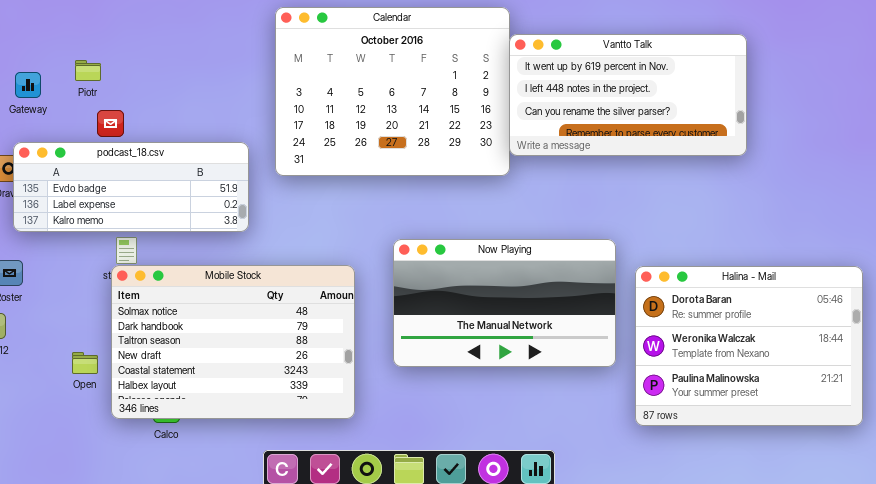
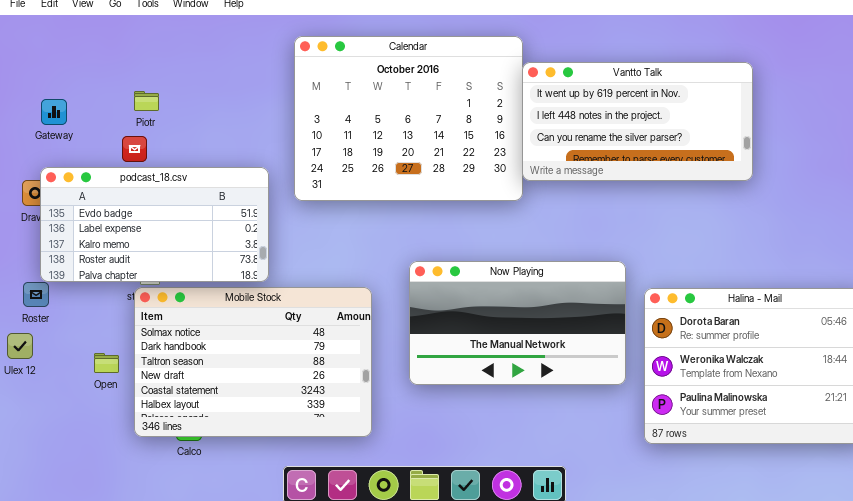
Piotr: [75,60,101,81] -> [134,91,159,111], moved
podcast_18.csv: [13,142,249,232] -> [40,167,269,282], resized
Open: [72,352,98,374] -> [94,353,119,373], moved

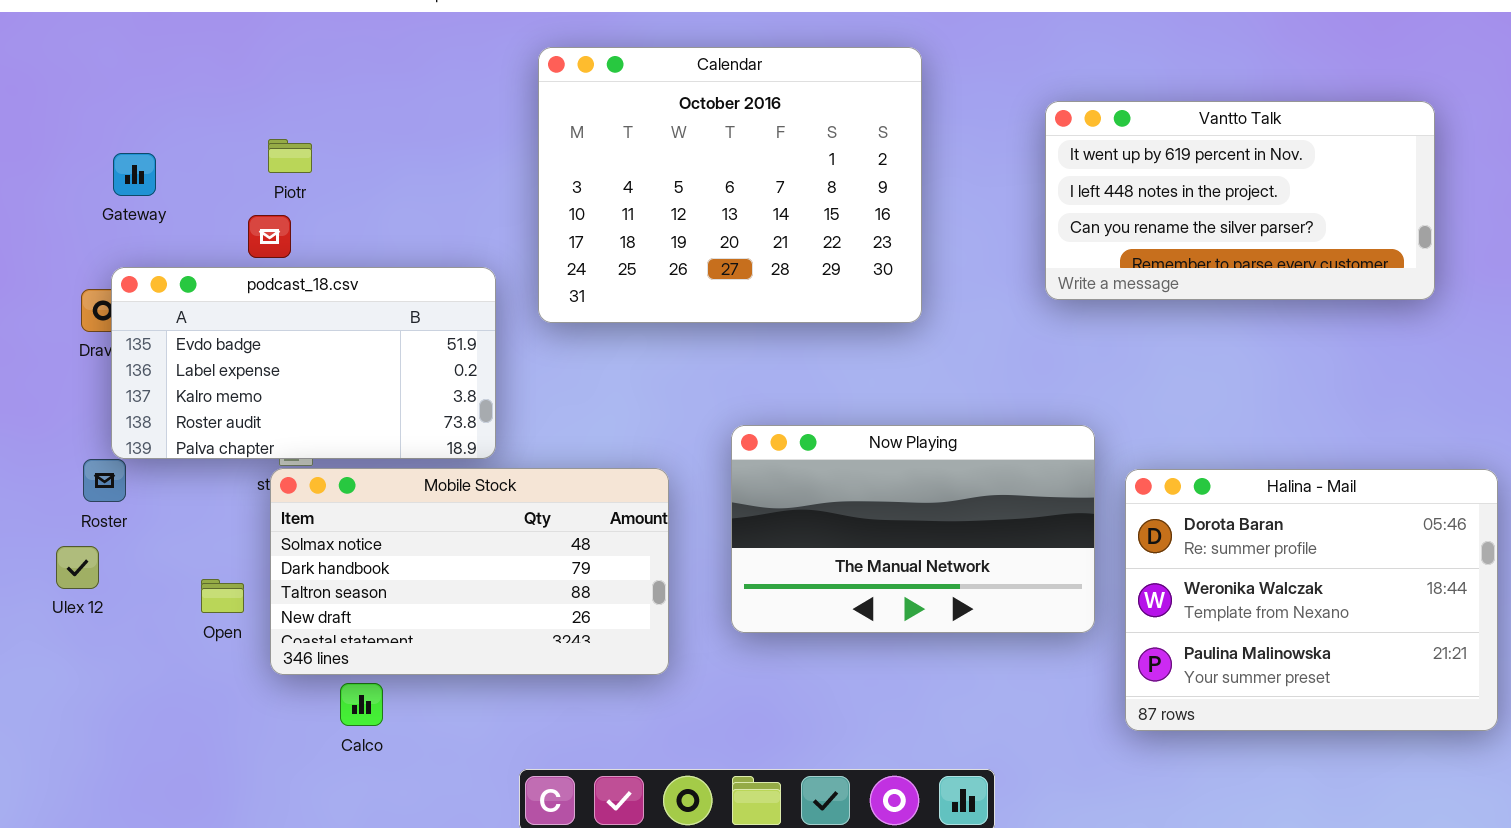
Vantto Talk: [522,62,753,181] -> [1045,101,1435,300], moved
Mobile Stock: [134,287,372,437] -> [270,468,669,675], resized

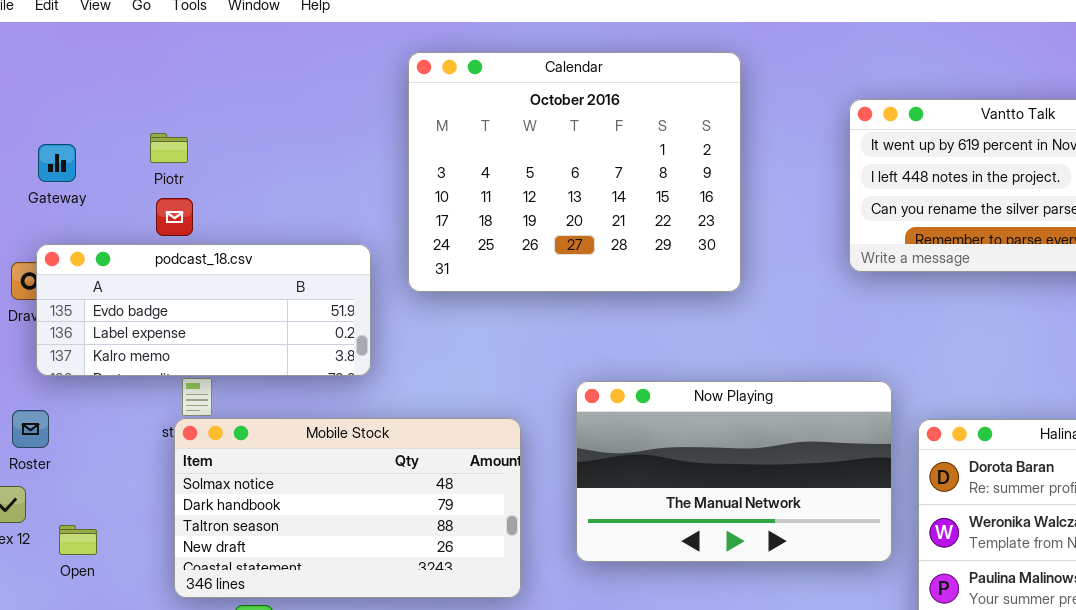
Piotr: [268,139,312,173] -> [150,133,188,163], moved
podcast_18.csv: [111,267,496,459] -> [36,244,371,376], resized
Open: [201,579,244,613] -> [59,525,97,555], moved

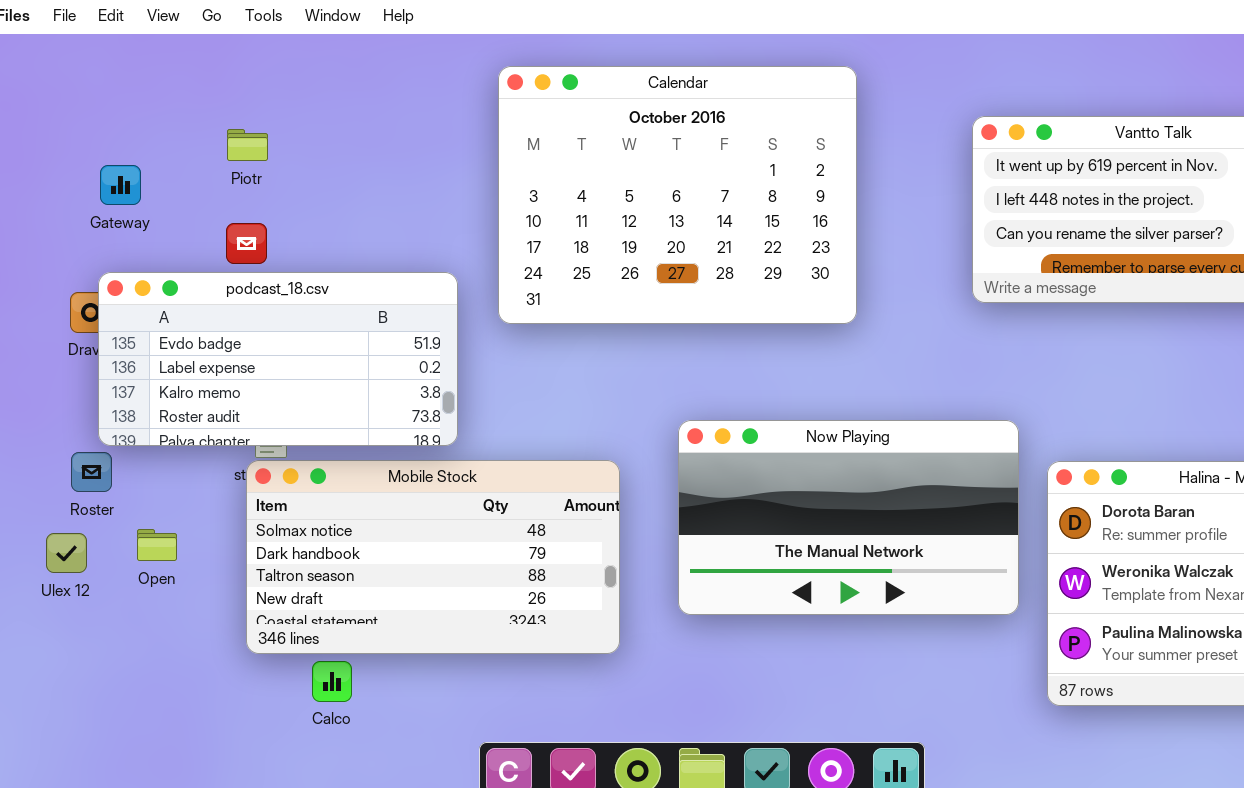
Piotr: [150,133,188,163] -> [227,129,268,161], moved
podcast_18.csv: [36,244,371,376] -> [98,272,458,446], resized
Open: [59,525,97,555] -> [137,529,177,561], moved

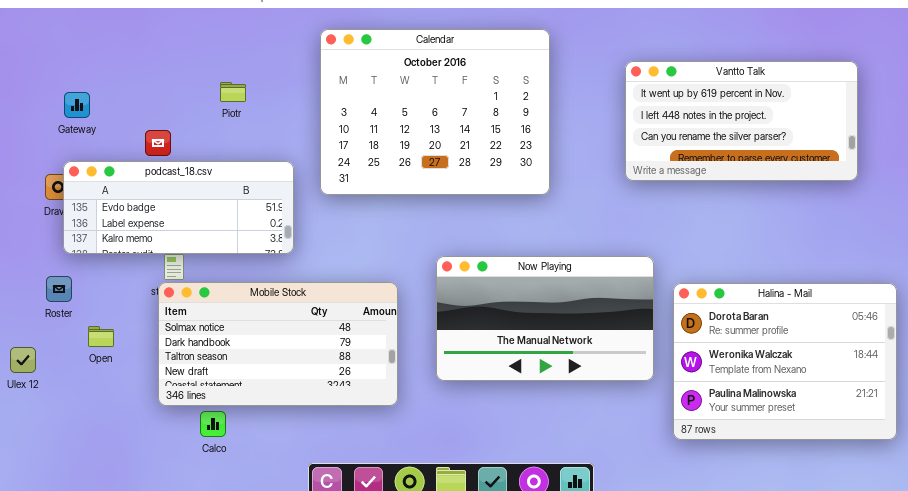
Piotr: [227,129,268,161] -> [220,82,246,102], moved
podcast_18.csv: [98,272,458,446] -> [63,161,294,254], resized
Ulex 12: [46,533,87,573] -> [10,347,36,373], moved

